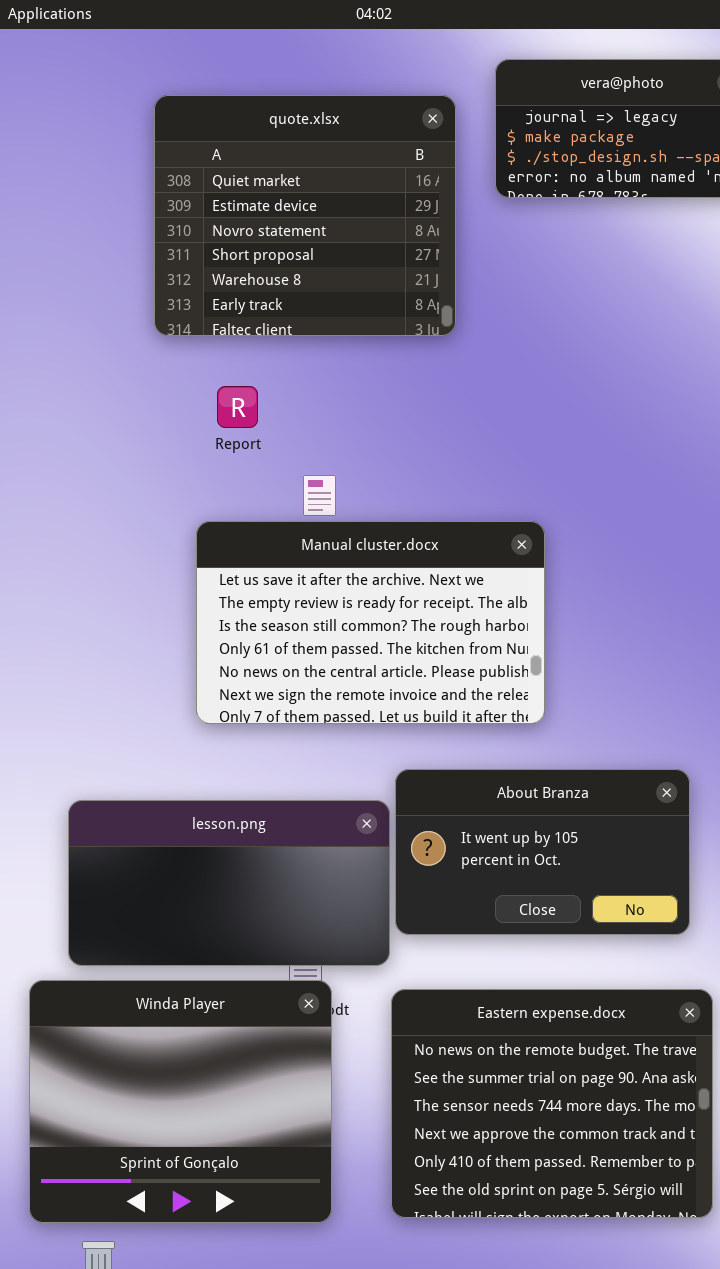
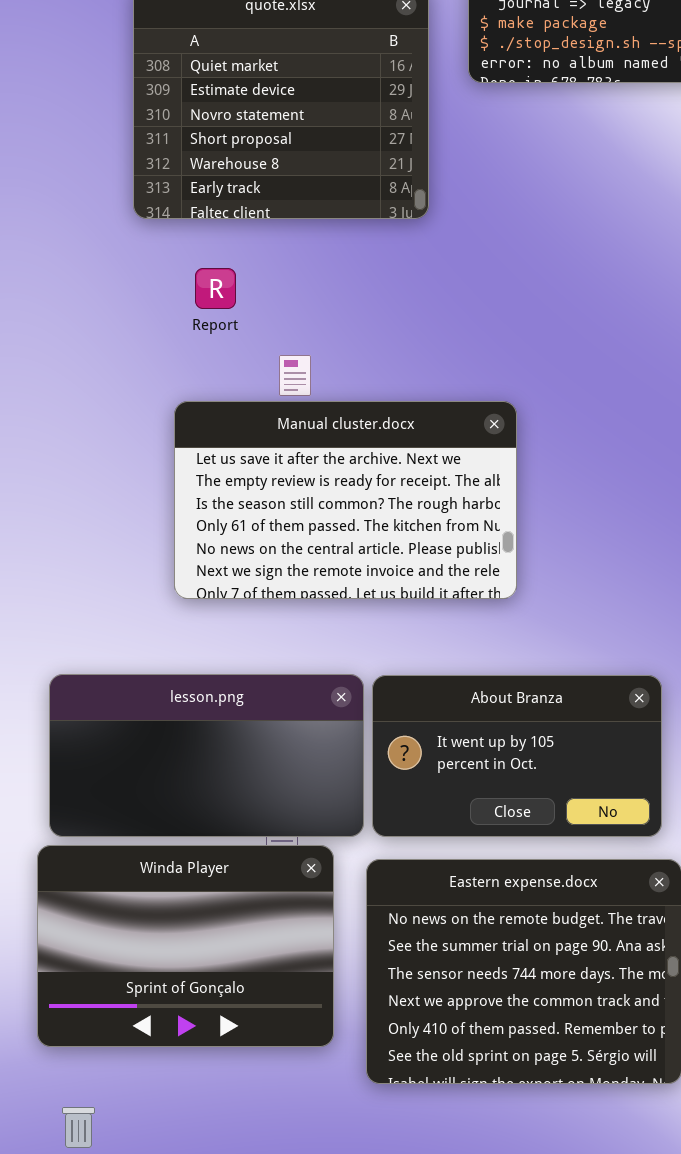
About Branza: [395,769,690,935] -> [372,675,662,837], moved
Winda Player: [29,980,332,1223] -> [37,845,334,1047], moved, resized

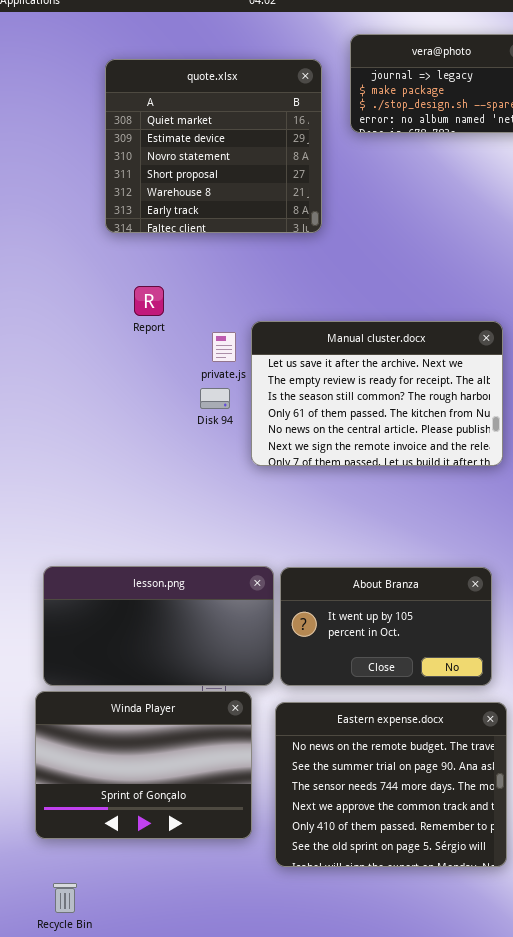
Report: [195,268,236,309] -> [134,286,164,316], moved
Manual cluster.docx: [174,401,517,599] -> [251,321,503,466], moved

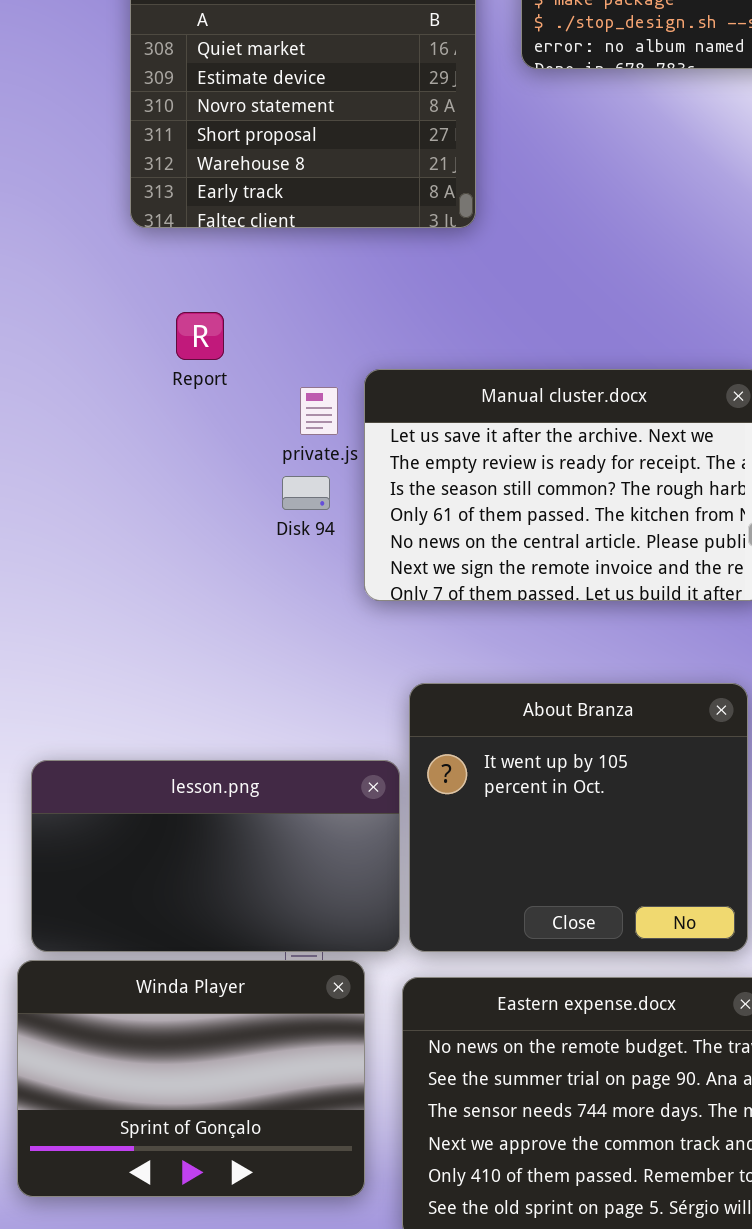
About Branza: [280,567,492,686] -> [409,683,748,952], resized

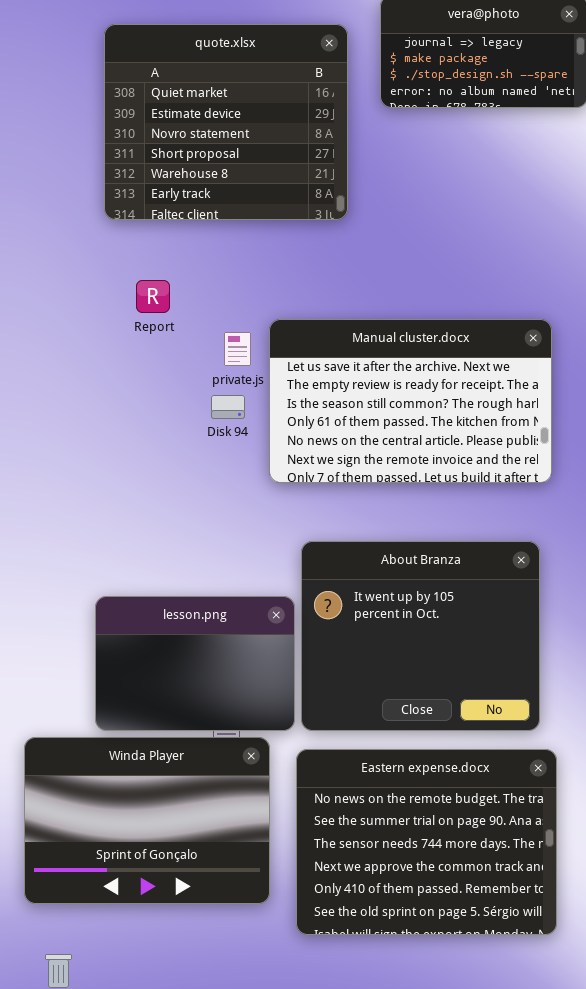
lesson.png: [31,760,400,952] -> [95,596,295,731], resized

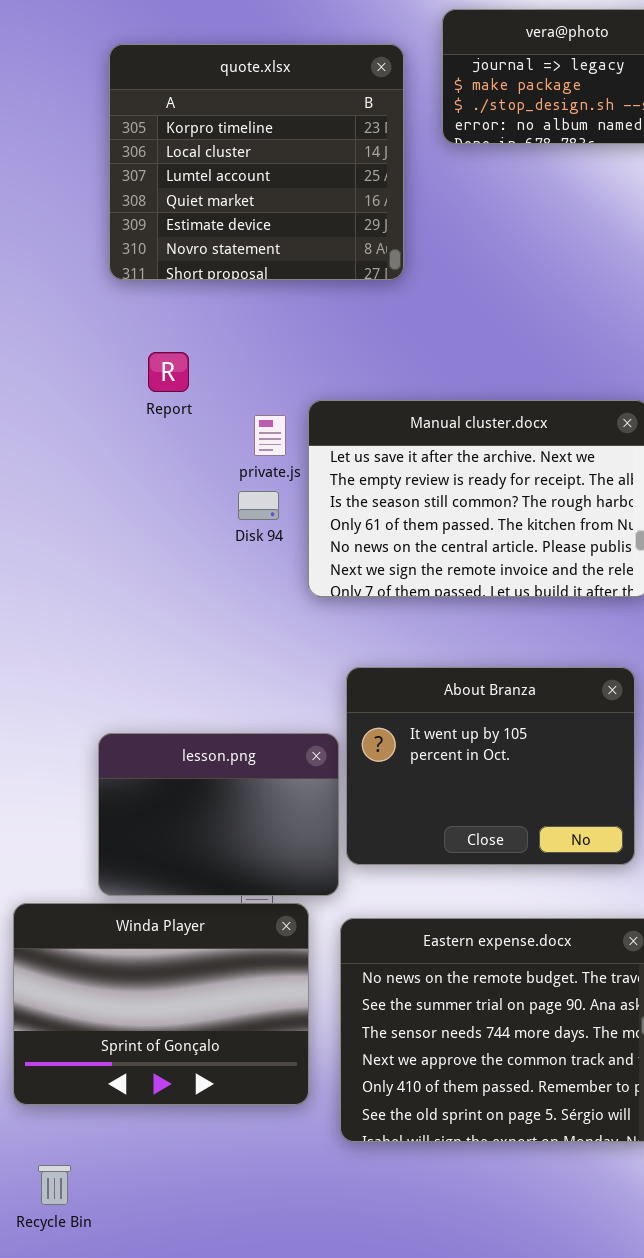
quote.xlsx: [104,24,348,220] -> [109,44,404,280], scrolled up 3 rows
About Branza: [301,541,540,731] -> [346,667,635,865], resized

